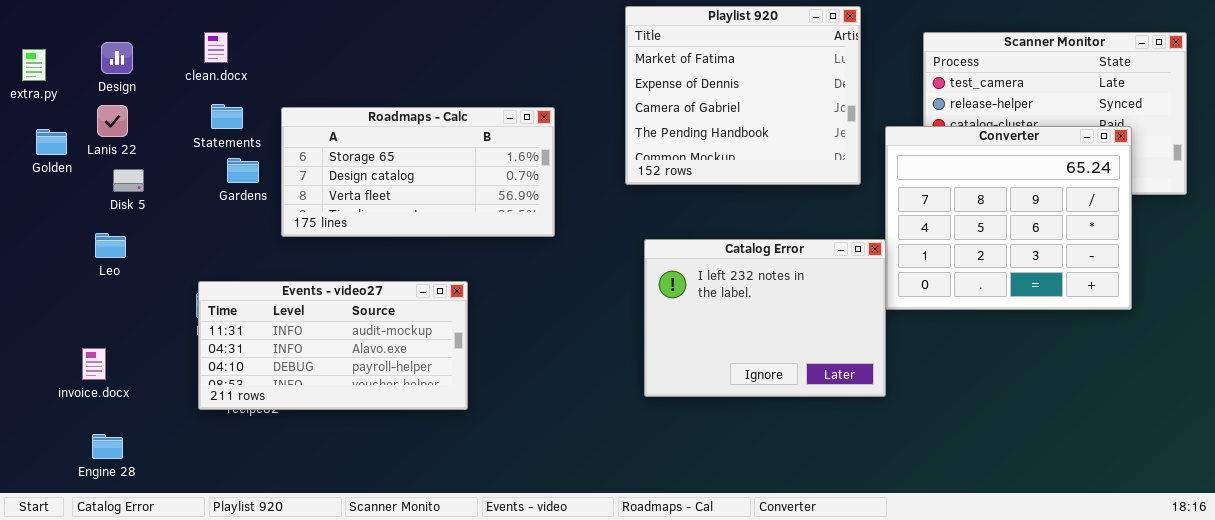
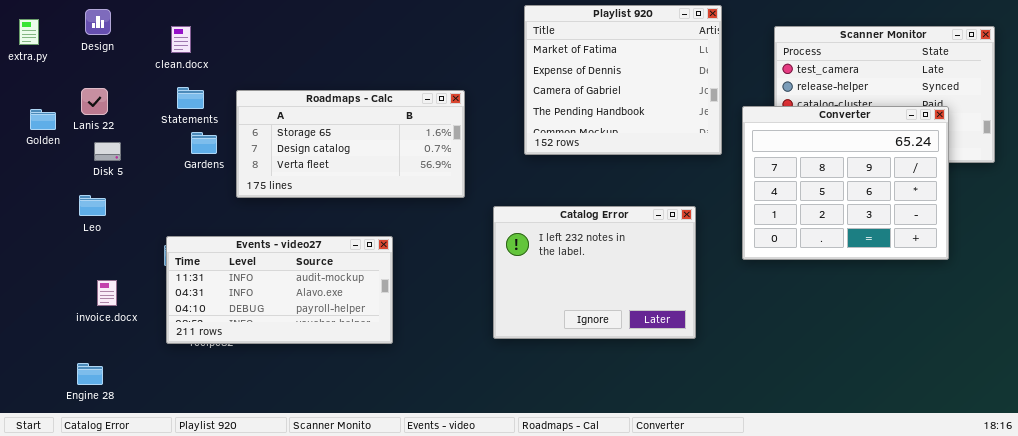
Design: [101,42,133,74] -> [85,9,111,35], moved
extra.py: [22,49,46,81] -> [19,19,39,45], moved
Catalog Error: [644,239,886,397] -> [493,206,696,339], moved
invoice.docx: [82,348,106,380] -> [97,280,117,306], moved

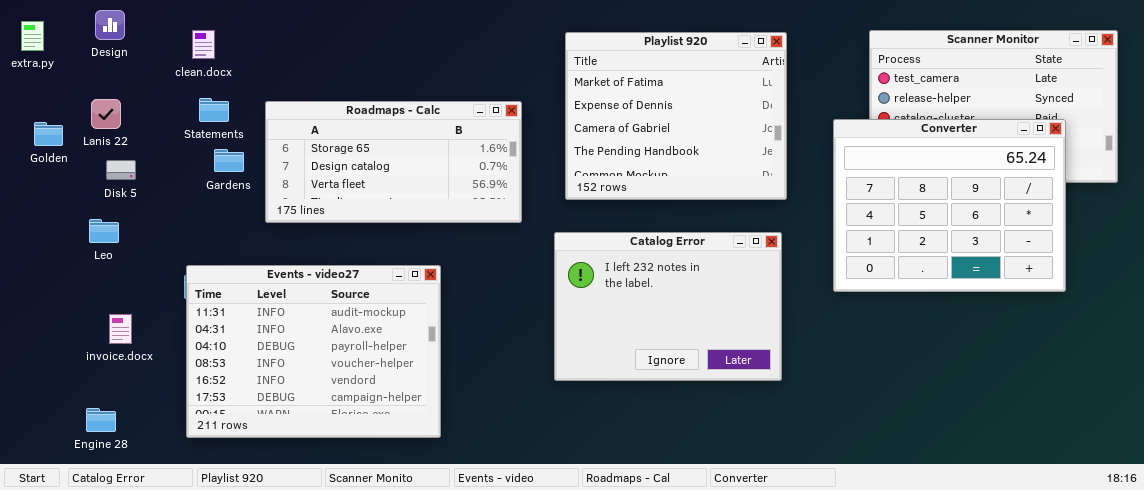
Playlist 920: [524,5,722,155] -> [565,32,787,200], moved
Events - video27: [166,236,393,344] -> [186,265,441,438], resized

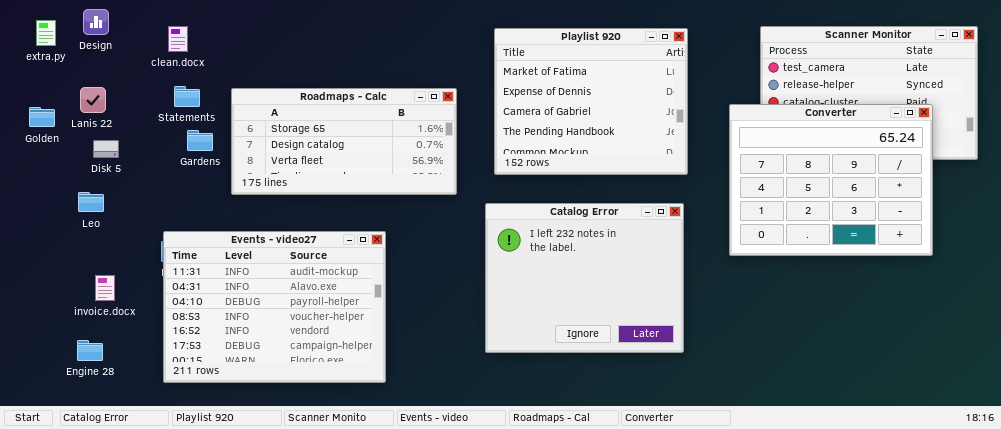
extra.py: [21,21,44,51] -> [36,20,56,46], moved
Catalog Error: [554,232,782,381] -> [485,203,684,353], resized
Engine 28: [86,408,116,432] -> [77,340,103,361], moved

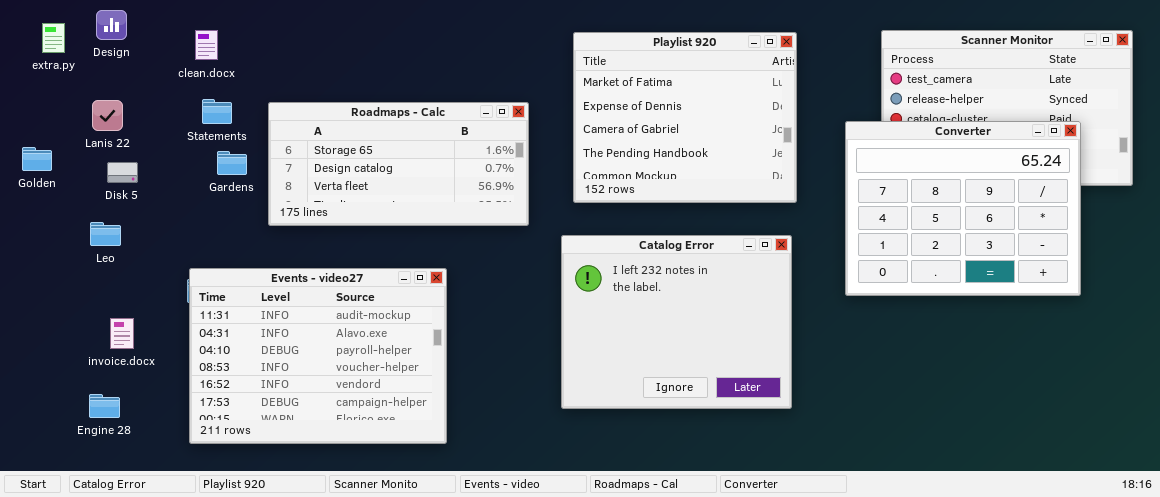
Golden: [29,107,55,127] -> [22,147,52,171], moved

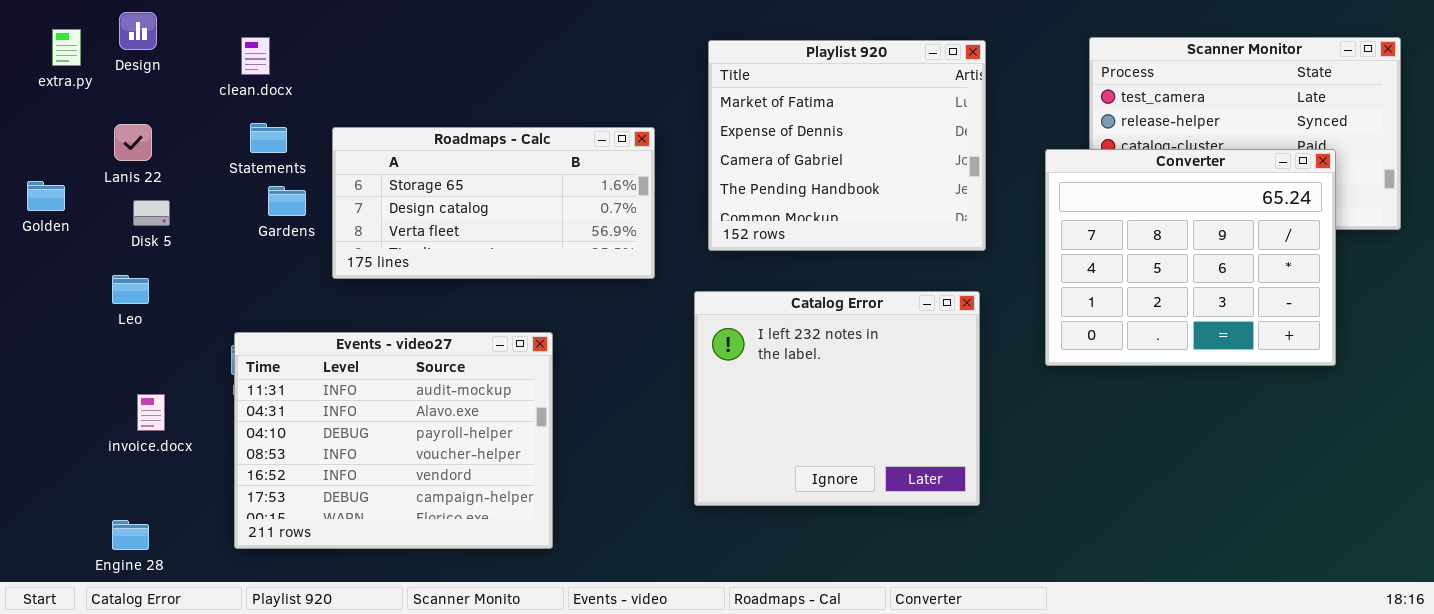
Engine 28: [89,394,120,418] -> [112,520,149,550], moved

